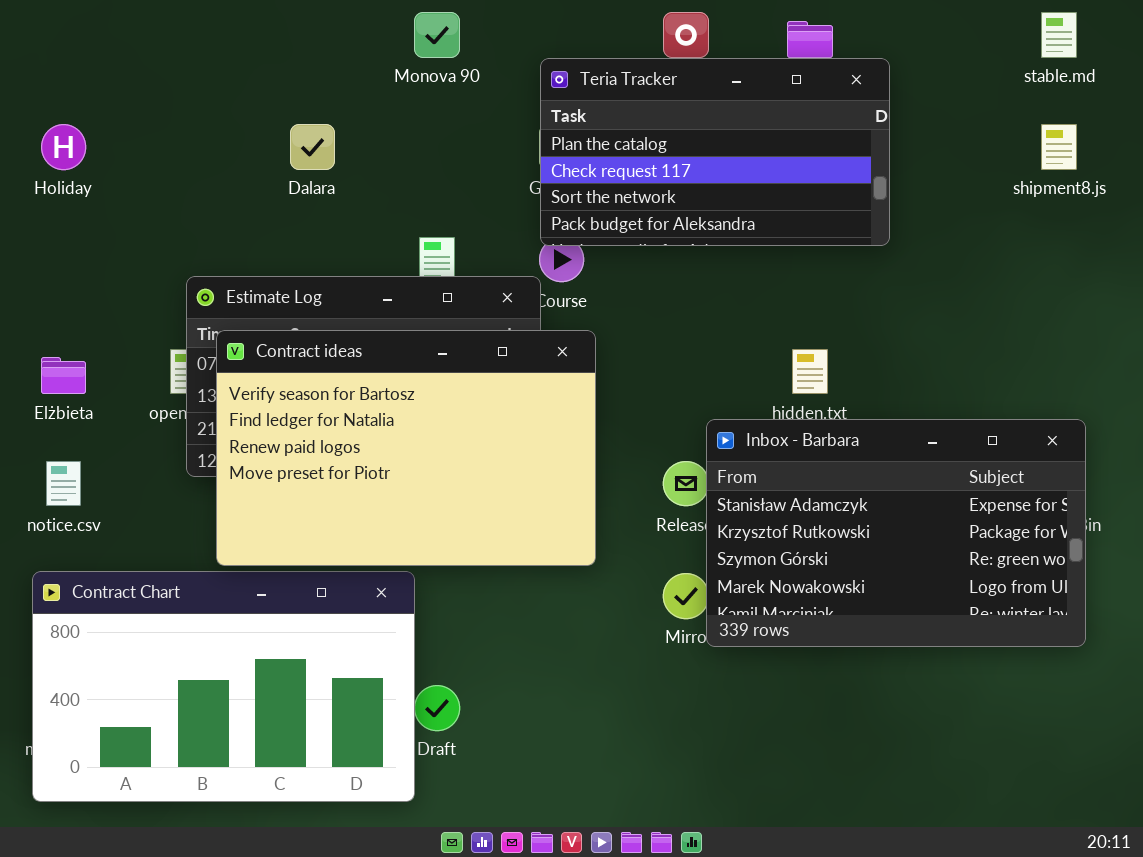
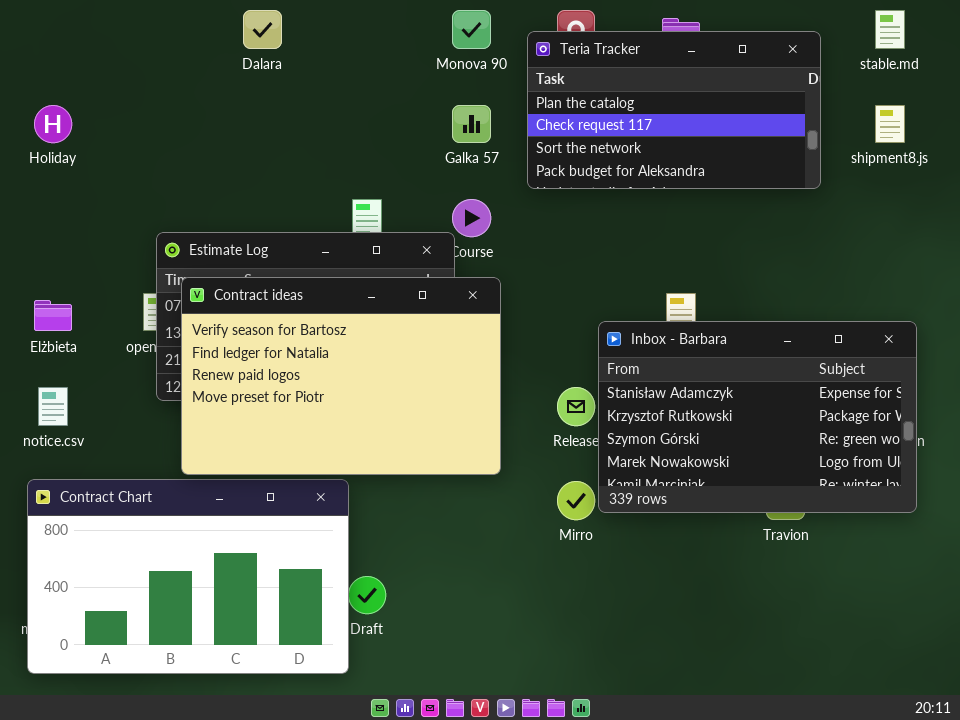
Monova 90: [414,12,460,58] -> [452,10,491,49], moved
Teria Tracker: [540,58,890,246] -> [527,31,821,189], moved
Dalara: [290,124,335,170] -> [243,10,282,49], moved
Inbox - Barbara: [706,419,1086,647] -> [598,321,917,513], moved

